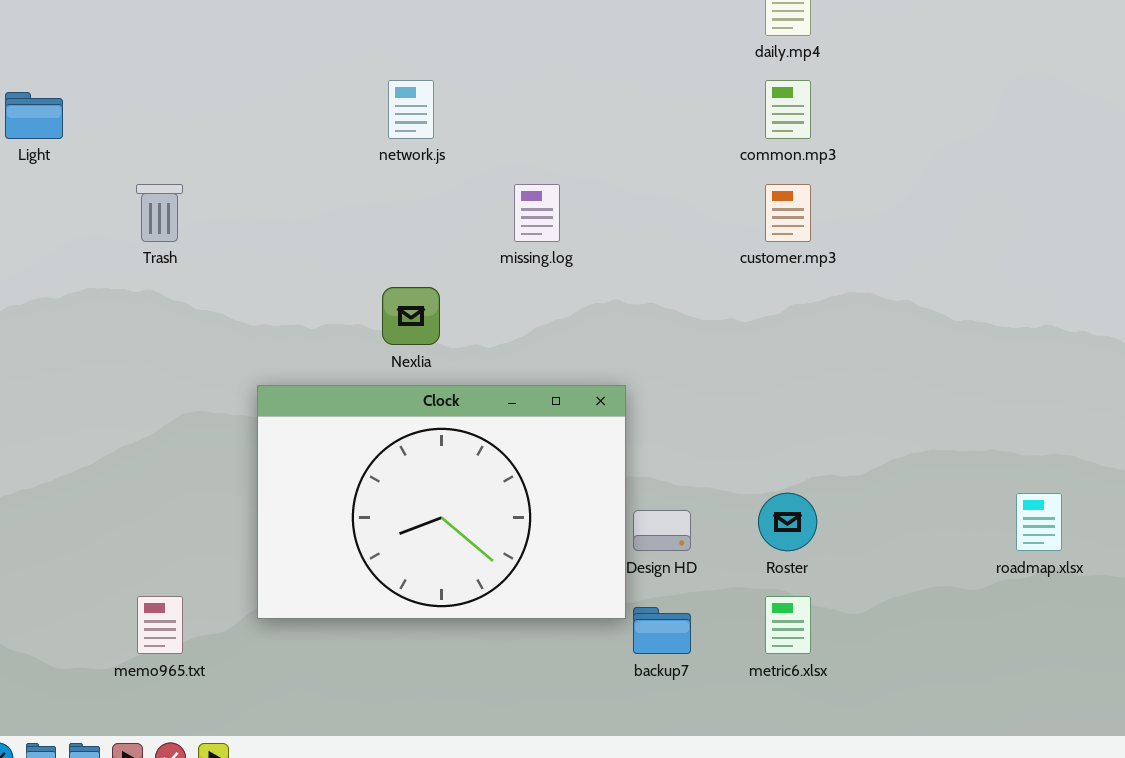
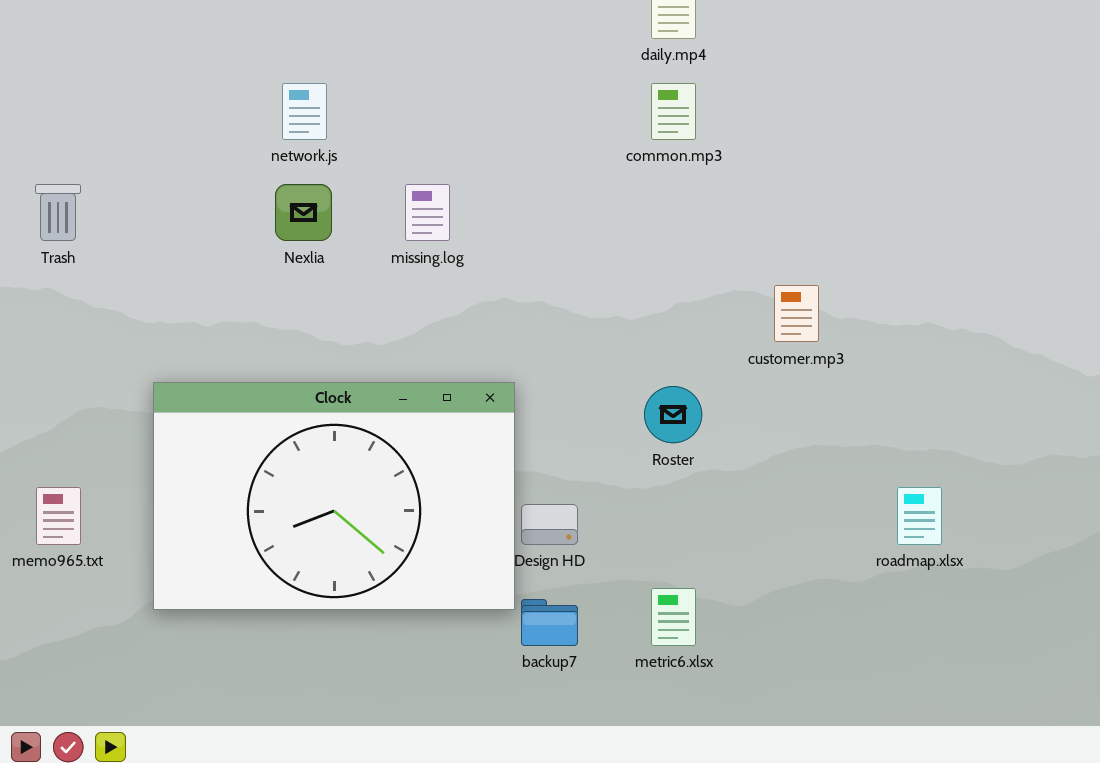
customer.mp3: [765,184,811,242] -> [774,285,819,342], moved
Nexlia: [382,287,440,345] -> [275,184,332,241], moved
Roster: [758,493,817,551] -> [644,386,702,443], moved
memo965.txt: [137,596,183,654] -> [36,487,81,545], moved

